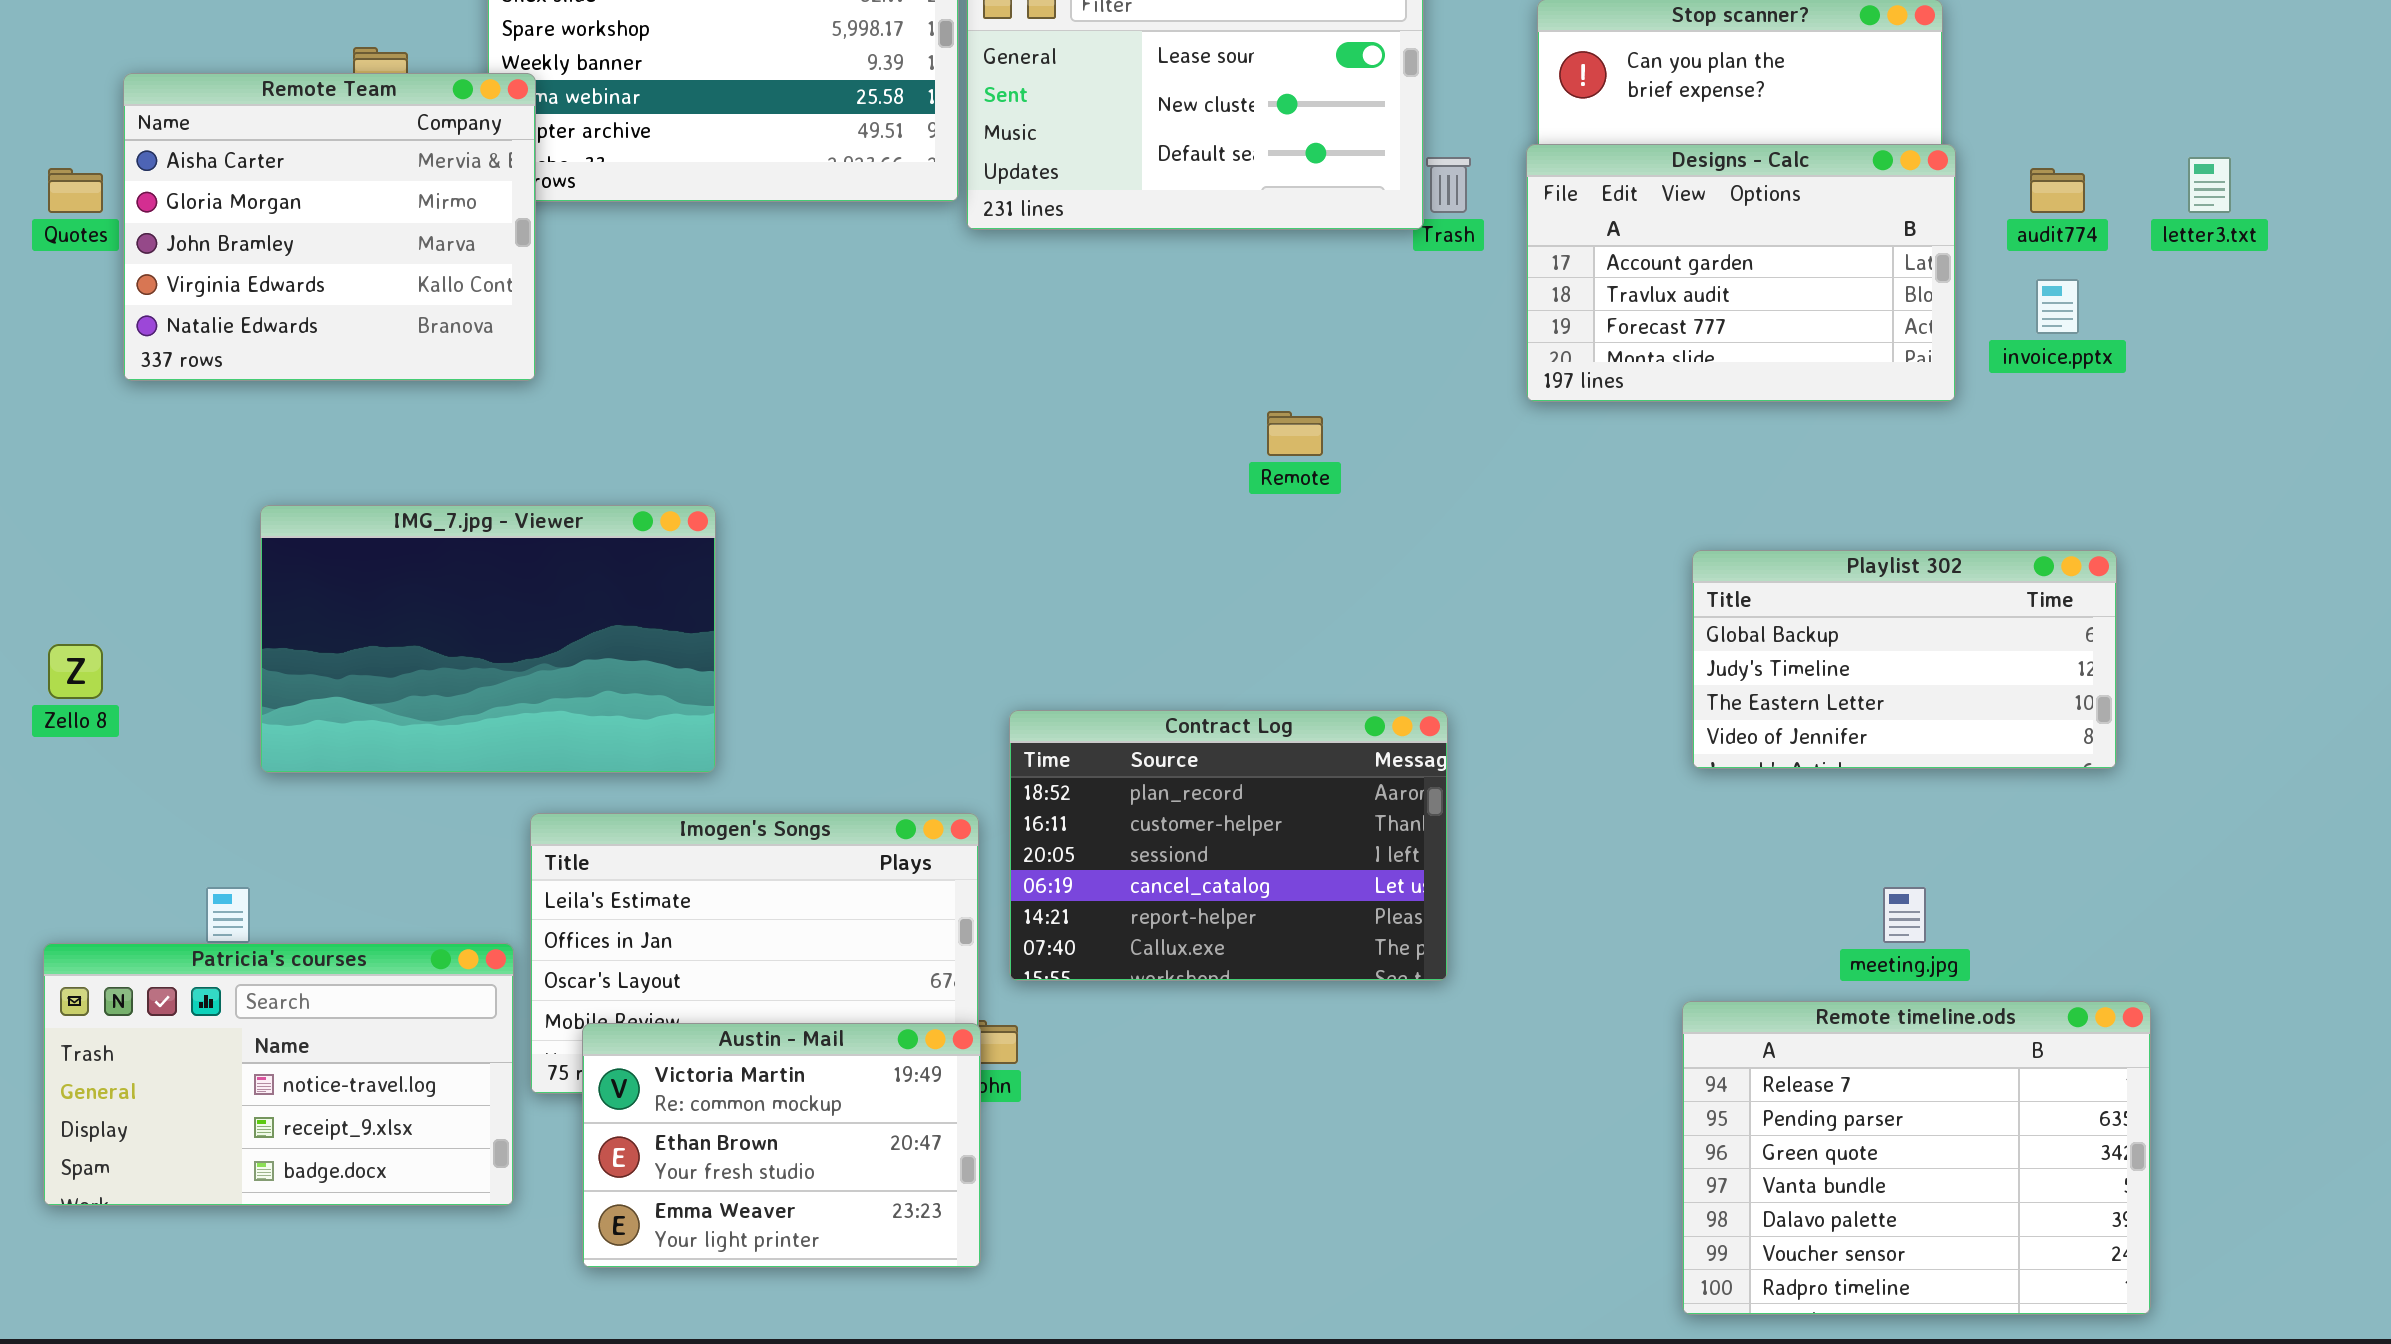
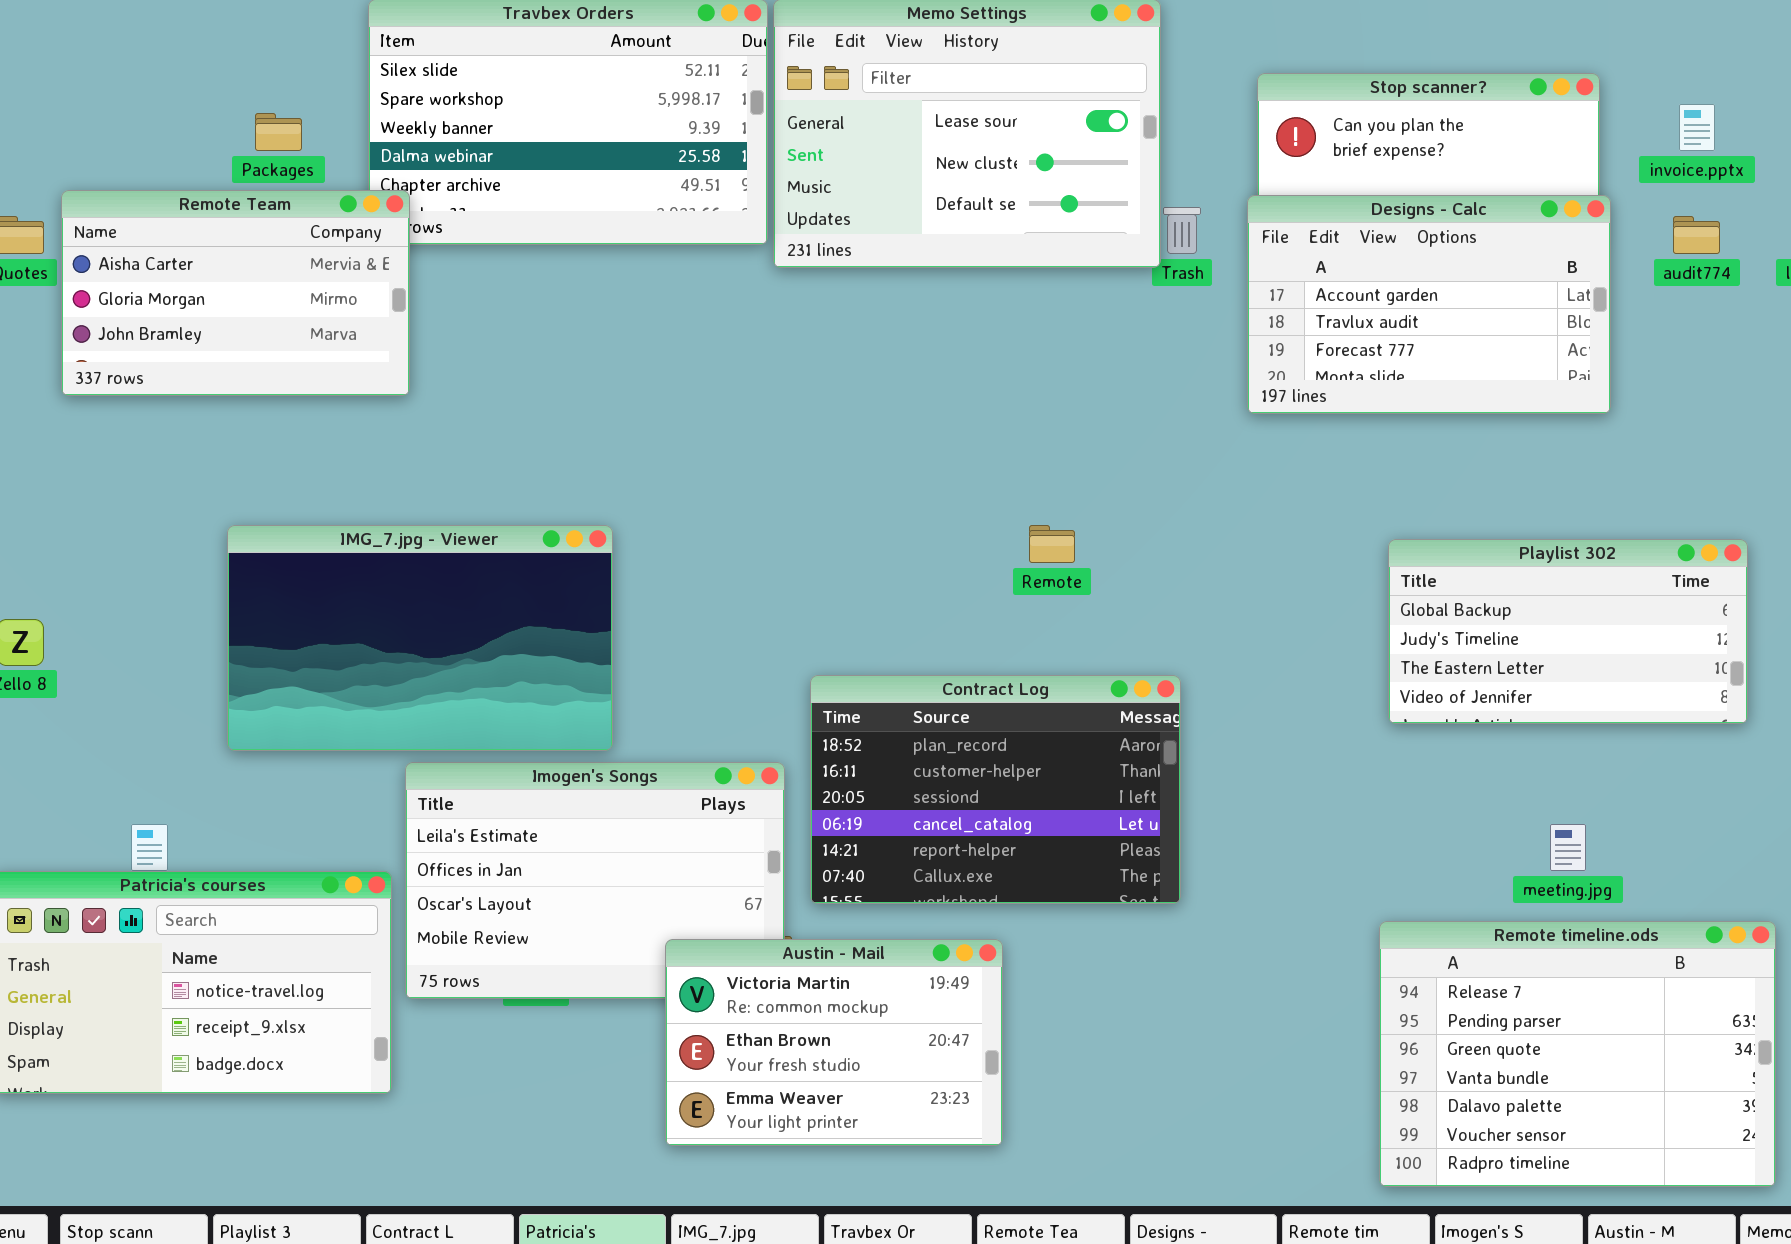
Remote Team: [123,73,536,381] -> [61,190,410,396], resized
invoice.pptx: [2036,279,2079,334] -> [1679,104,1715,151], moved
Remote: [1267,411,1323,456] -> [1029,525,1075,563], moved
IMG_7.jpg - Viewer: [260,505,716,773] -> [227,525,613,751], moved
Austin - Mail: [582,1023,981,1268] -> [665,939,1003,1146], moved

